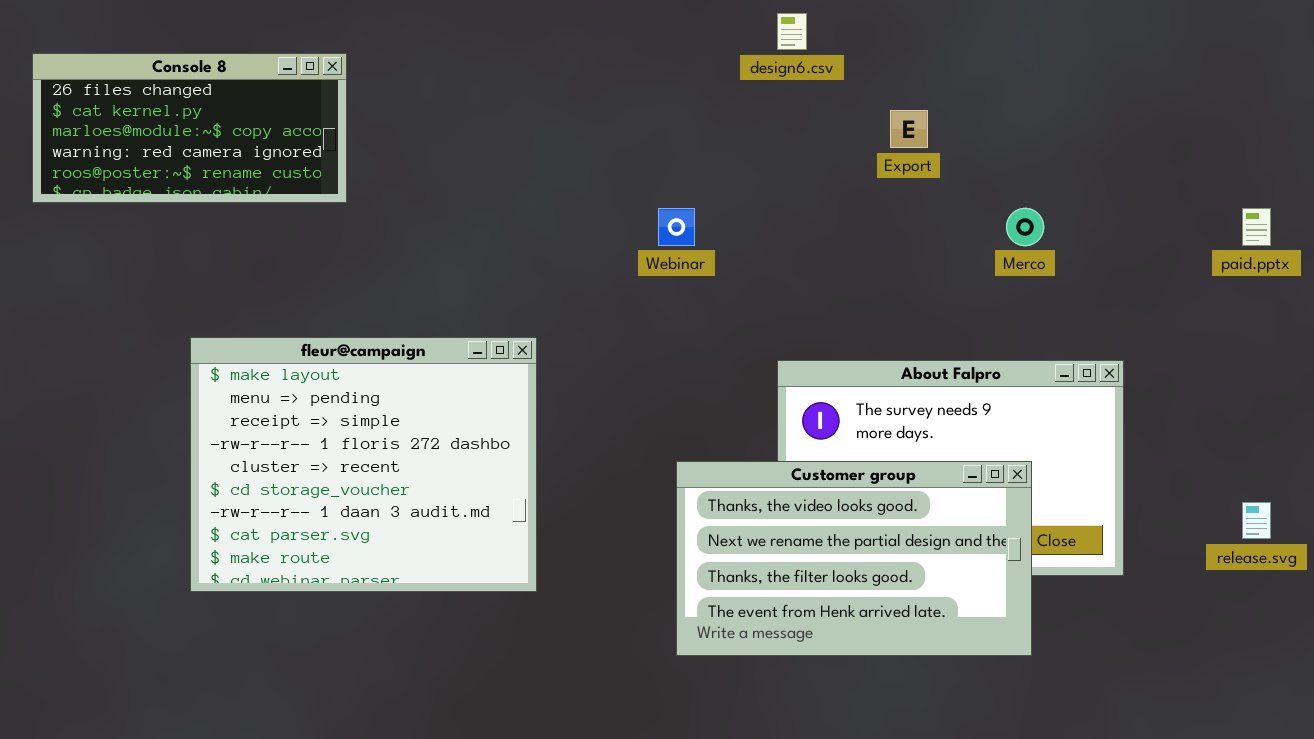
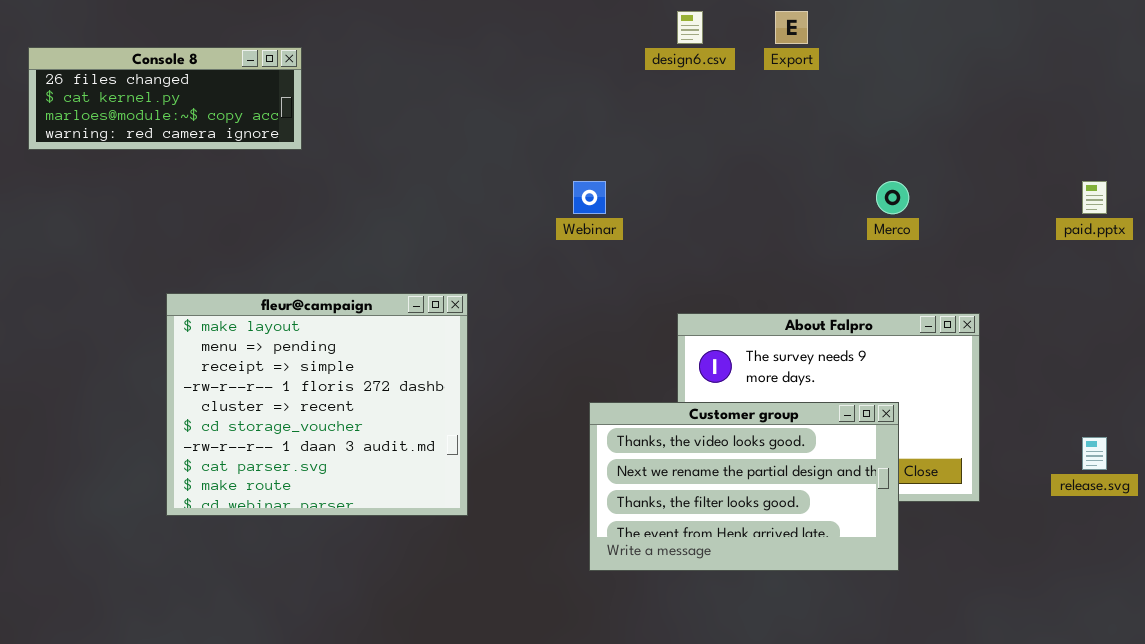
Console 8: [32,53,347,203] -> [28,47,302,150], resized
Export: [890,110,928,148] -> [775,11,808,44], moved

